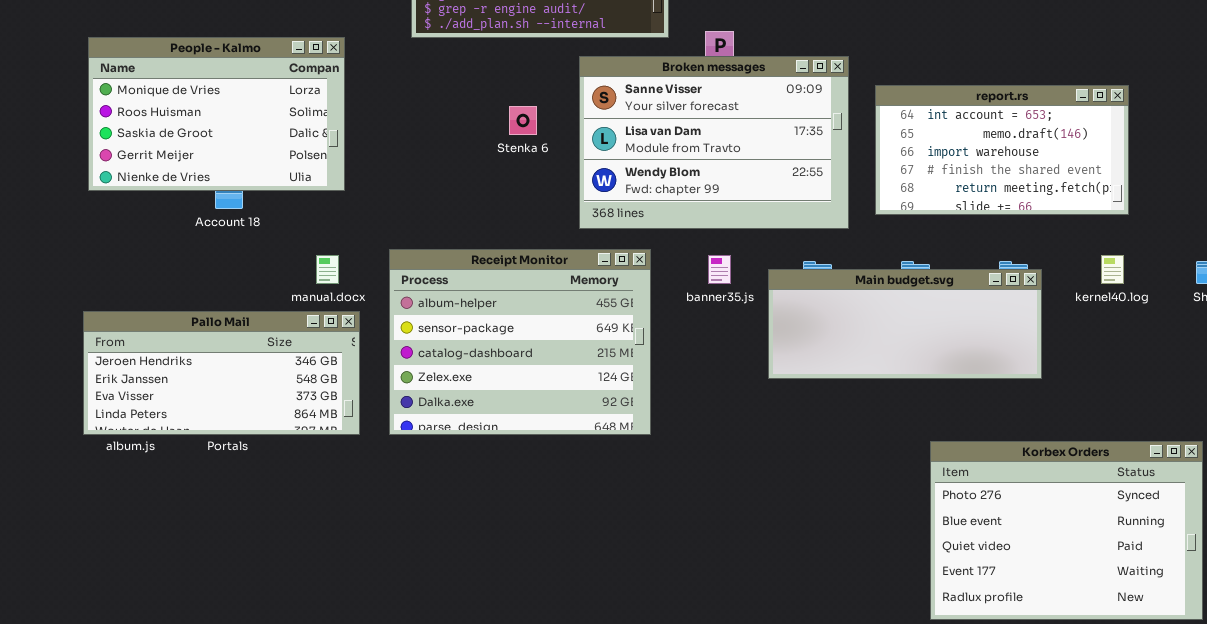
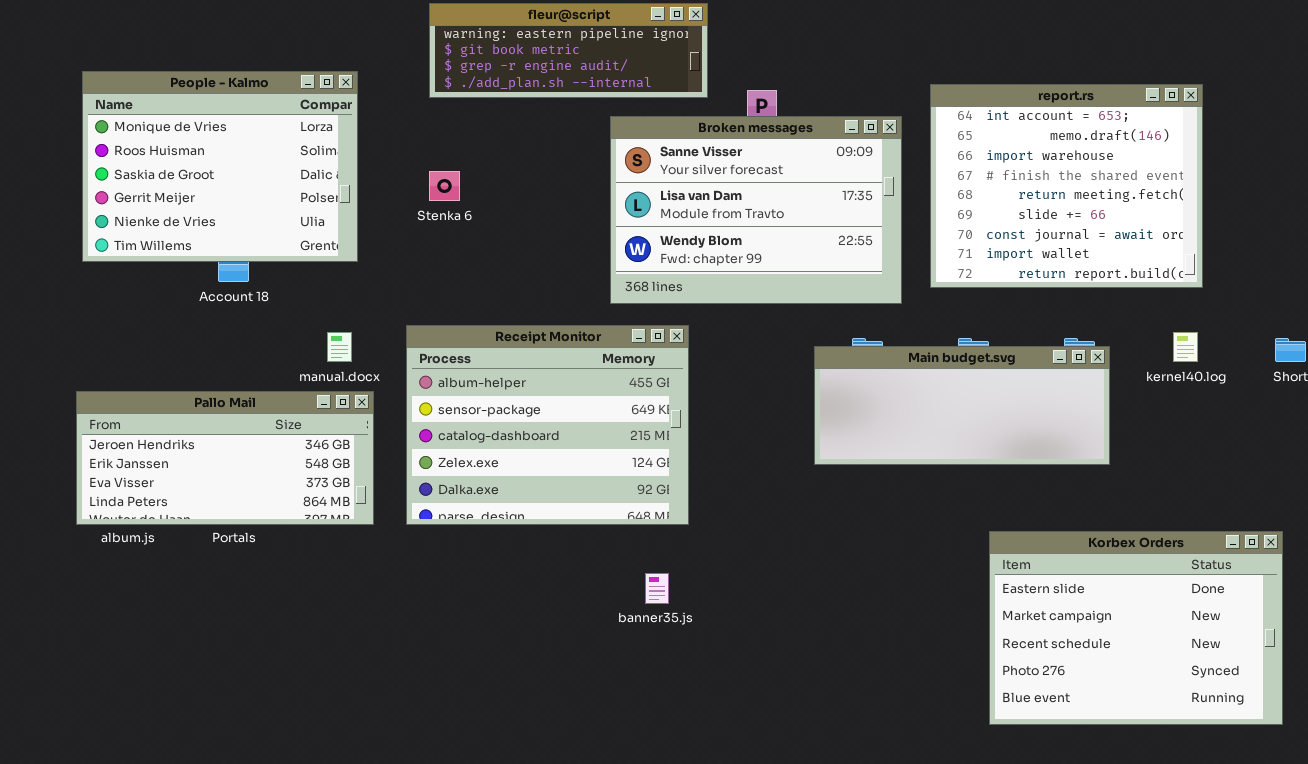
People - Kalmo: [88,37,345,191] -> [82,71,358,262], resized
report.rs: [875,85,1129,215] -> [930,84,1203,288], resized
Stenka 6: [509,106,537,135] -> [429,171,460,201], moved
banner35.js: [708,255,731,284] -> [645,573,669,604], moved
Korbex Orders: [930,441,1203,620] -> [989,531,1283,725], scrolled up 3 rows

